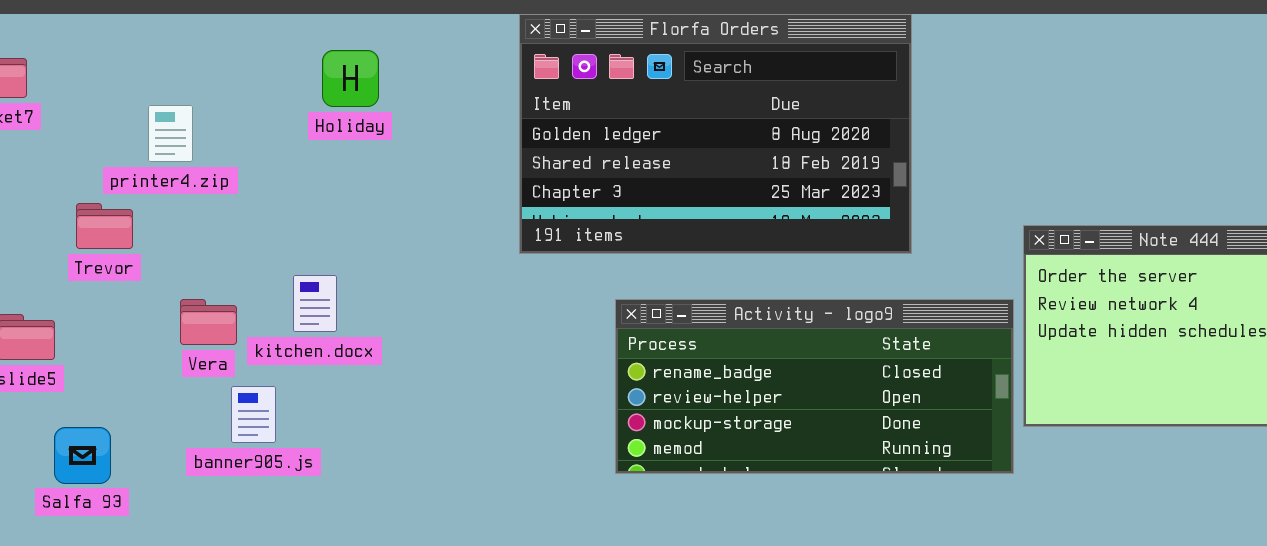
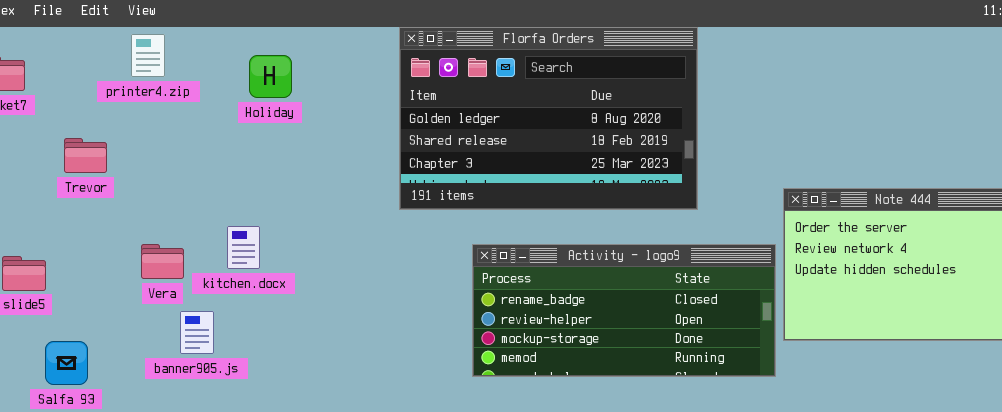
printer4.zip: [148,105,193,162] -> [131,34,165,77], moved
Trevor: [76,203,133,249] -> [64,138,107,173], moved

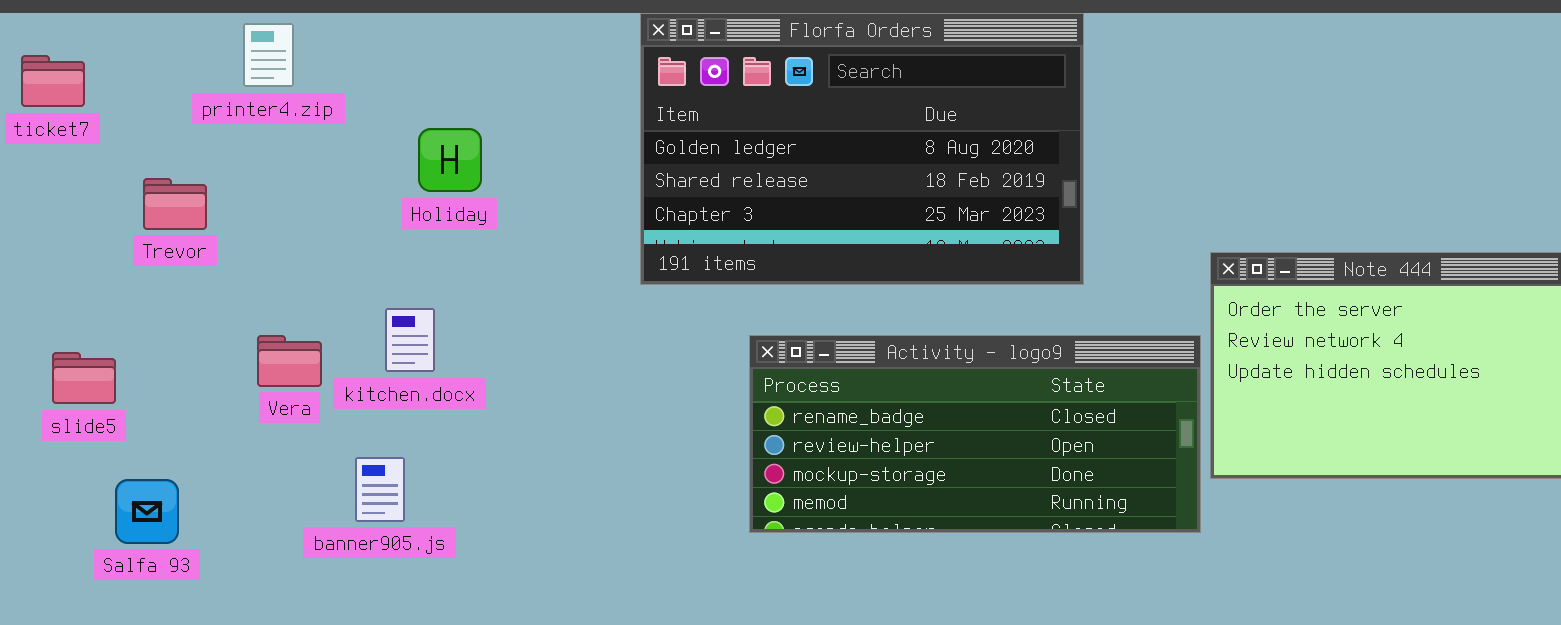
Holiday: [249,55,292,98] -> [418,128,482,192], moved
banner905.js: [180,311,214,354] -> [355,457,405,522], moved

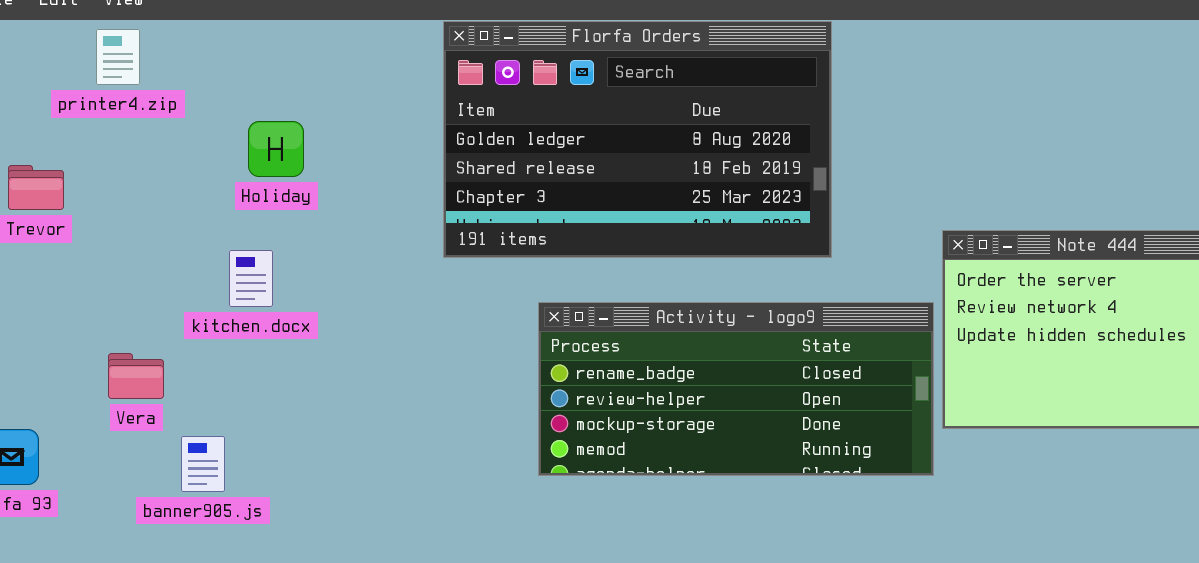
kitchen.docx: [385,308,435,372] -> [229,250,273,307], moved
Vera: [257,335,322,387] -> [108,353,164,399], moved
banner905.js: [355,457,405,522] -> [181,436,225,492], moved

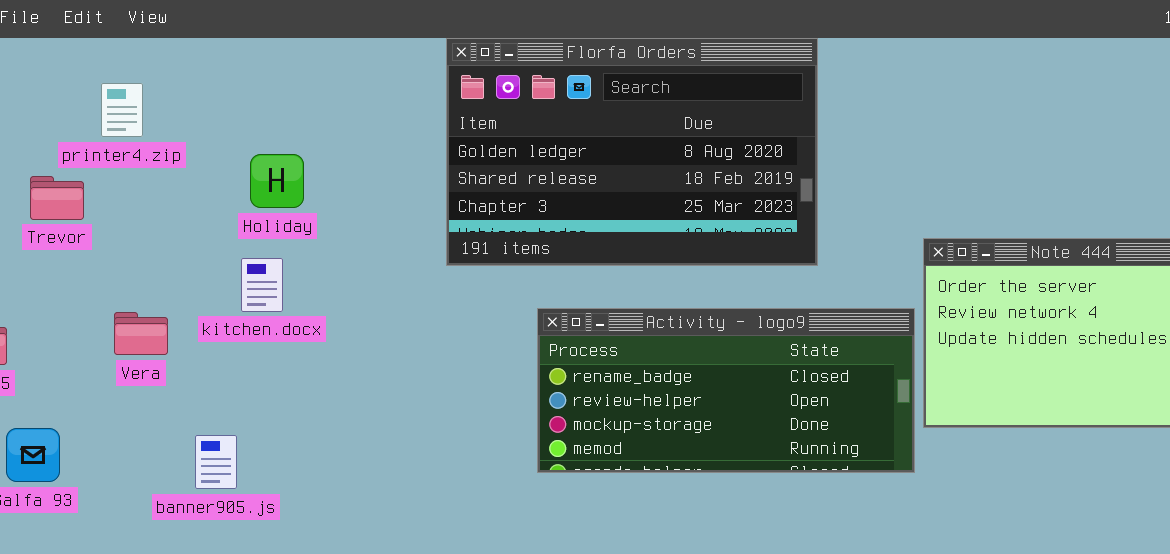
printer4.zip: [96,29,140,85] -> [101,83,143,137], moved
Holiday: [248,121,304,177] -> [250,154,304,208], moved
Vera: [108,353,164,399] -> [114,312,168,355], moved

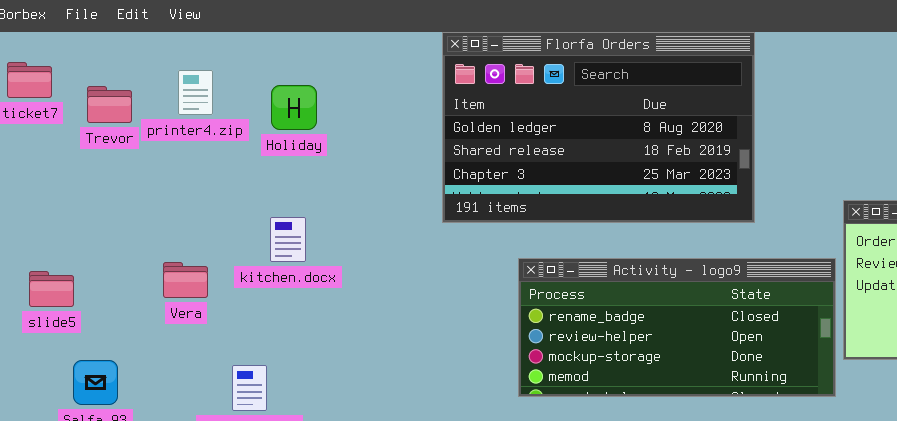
printer4.zip: [101,83,143,137] -> [178,70,213,115], moved
Holiday: [250,154,304,208] -> [271,85,317,130], moved
Trevor: [30,176,84,220] -> [87,86,132,123], moved

